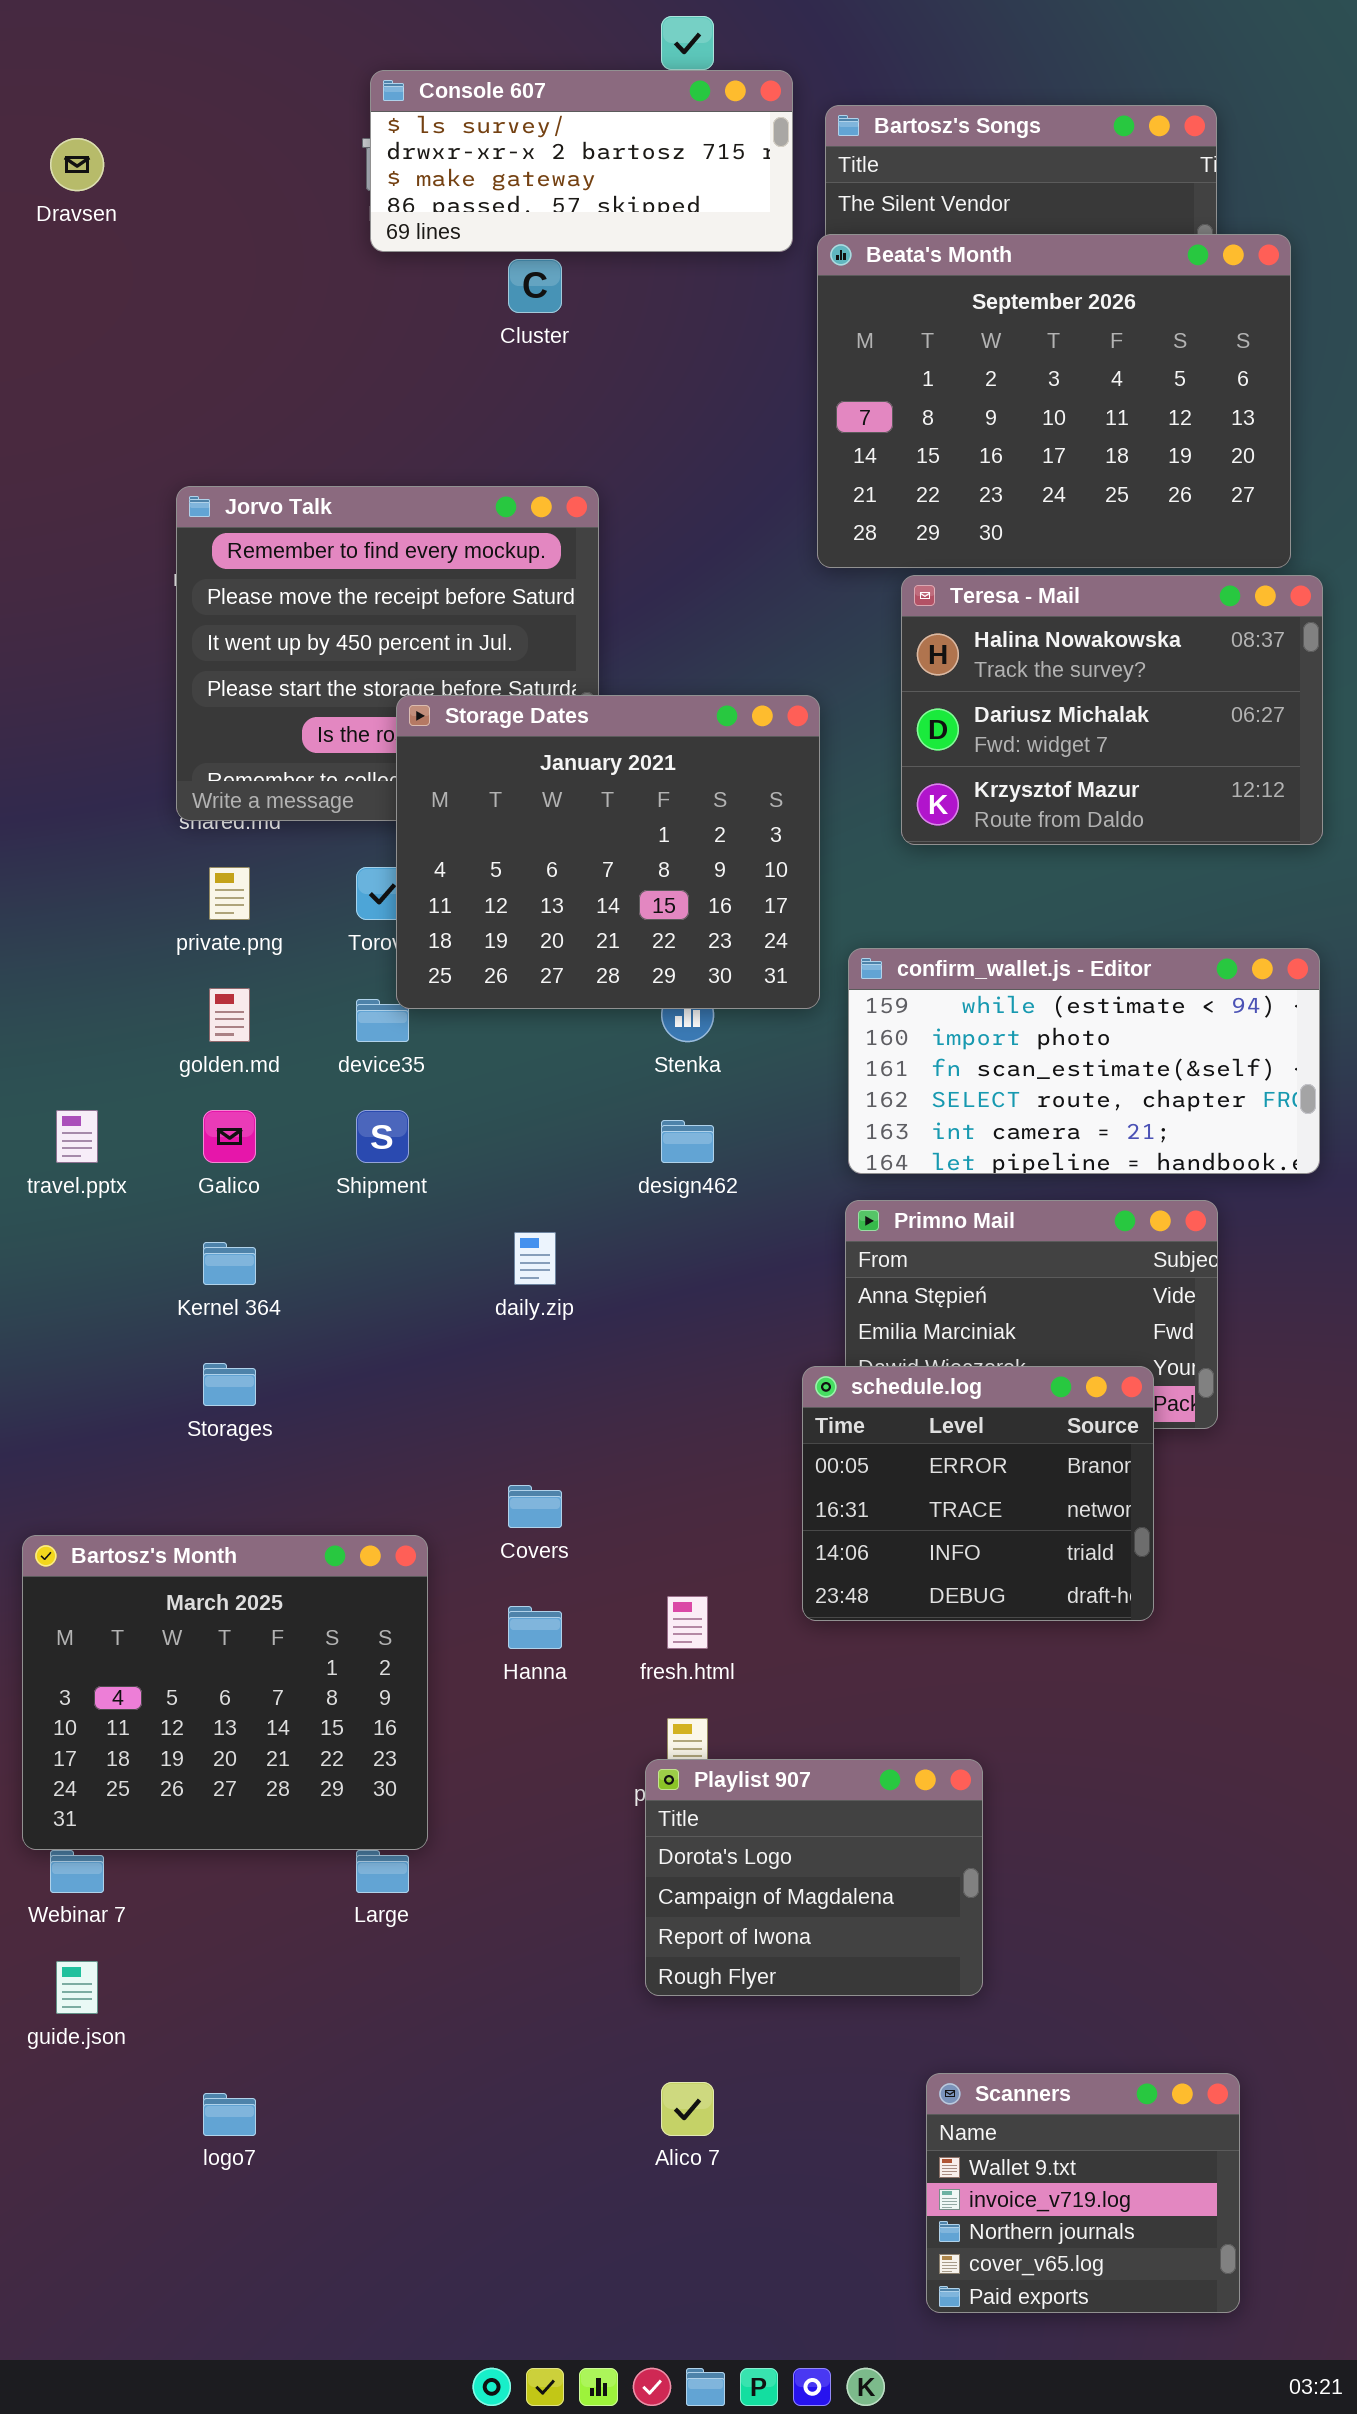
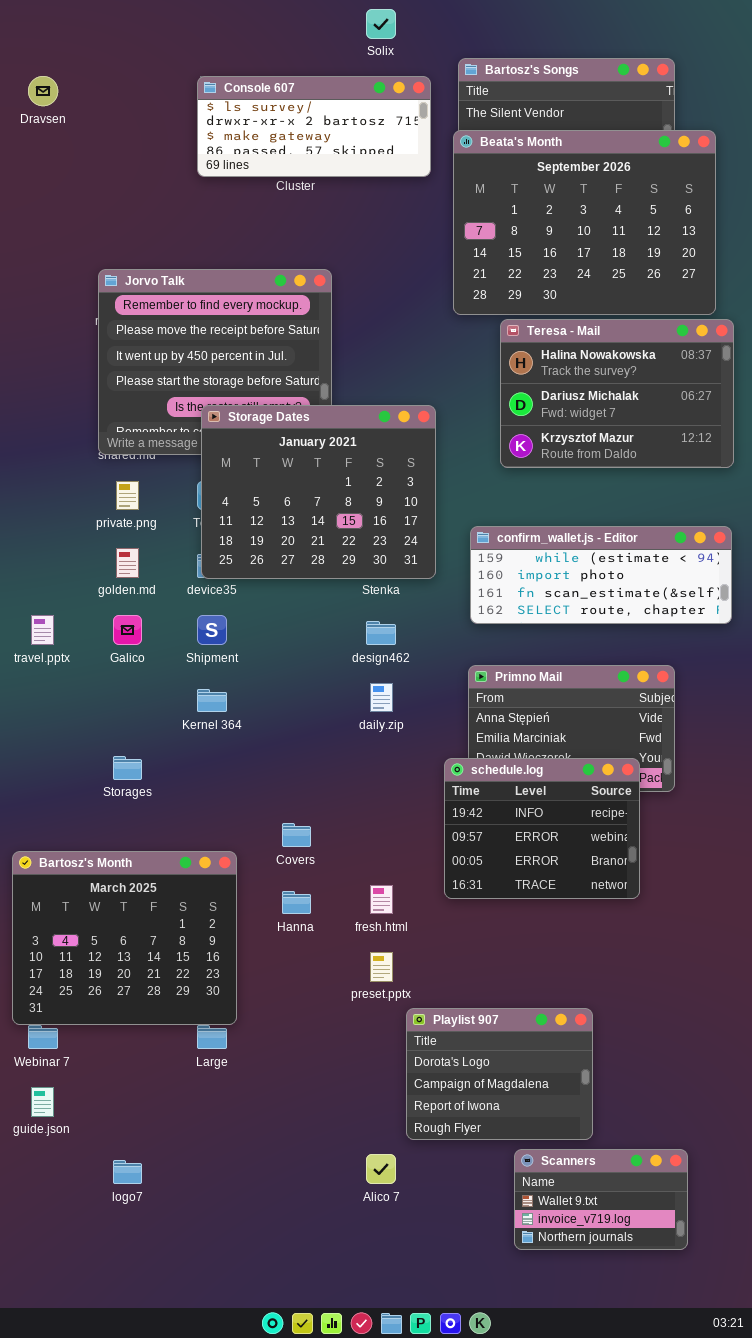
Console 607: [370,70,793,252] -> [197,76,431,177], moved
Storage Dates: [396,695,820,1009] -> [201,405,436,579], moved
confirm_wallet.js - Editor: [848,948,1320,1174] -> [470,526,732,624], resized
daily.zip: [514,1232,556,1285] -> [370,683,393,712], moved
Kernel 364: [203,1242,256,1285] -> [197,689,227,712], moved
schedule.log: [802,1366,1154,1621] -> [444,758,640,899], scrolled up 2 rows
Playlist 907: [645,1759,983,1996] -> [406,1008,593,1140], moved
Scanners: [926,2073,1240,2313] -> [514,1149,688,1250], resized

